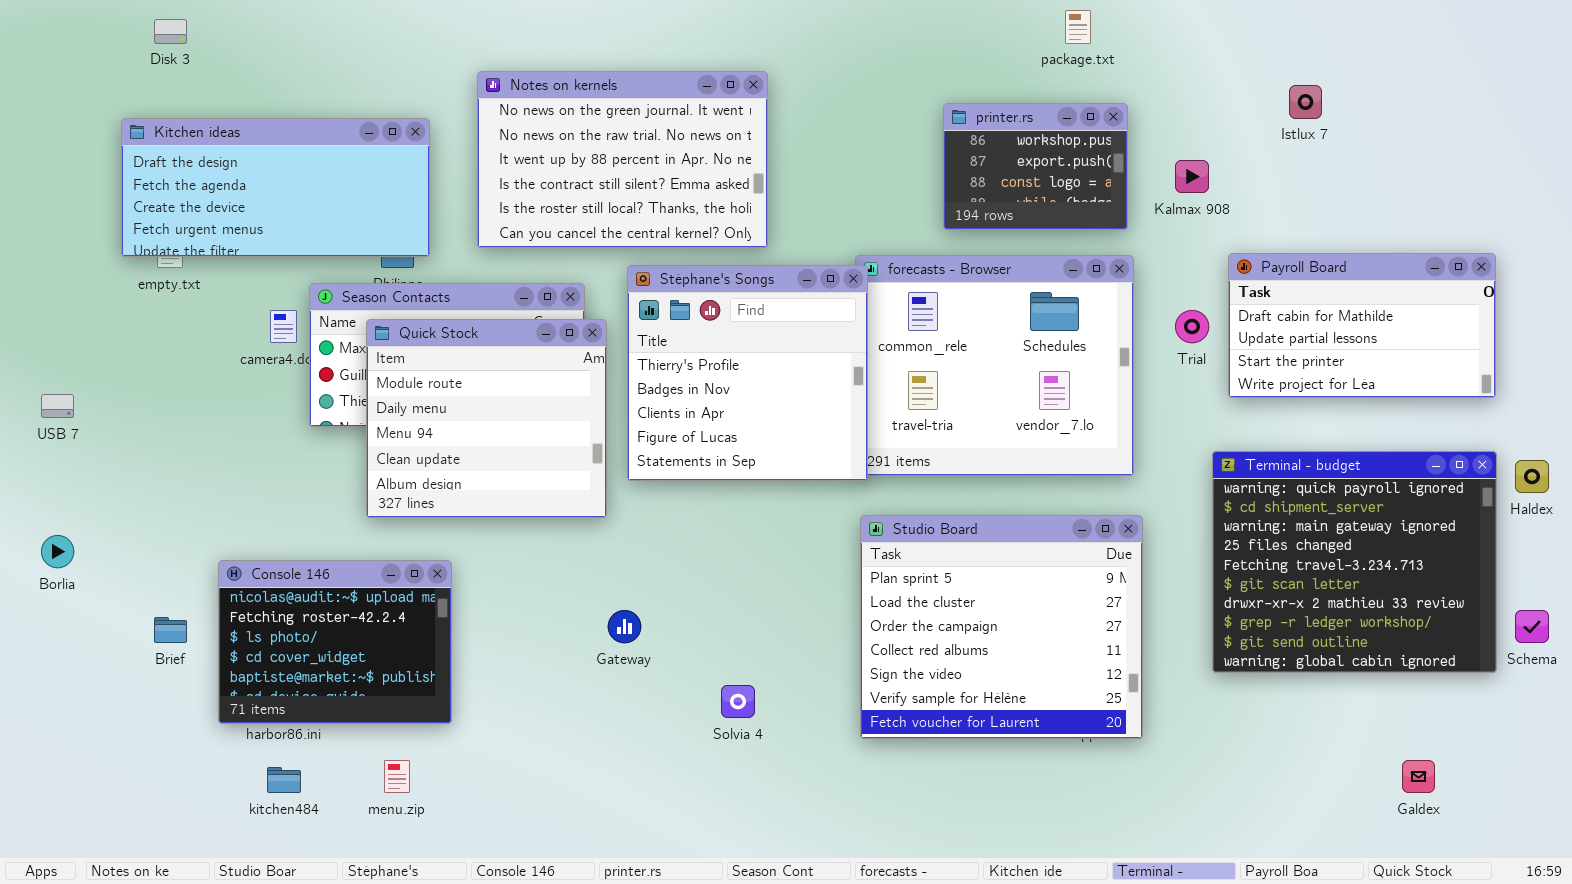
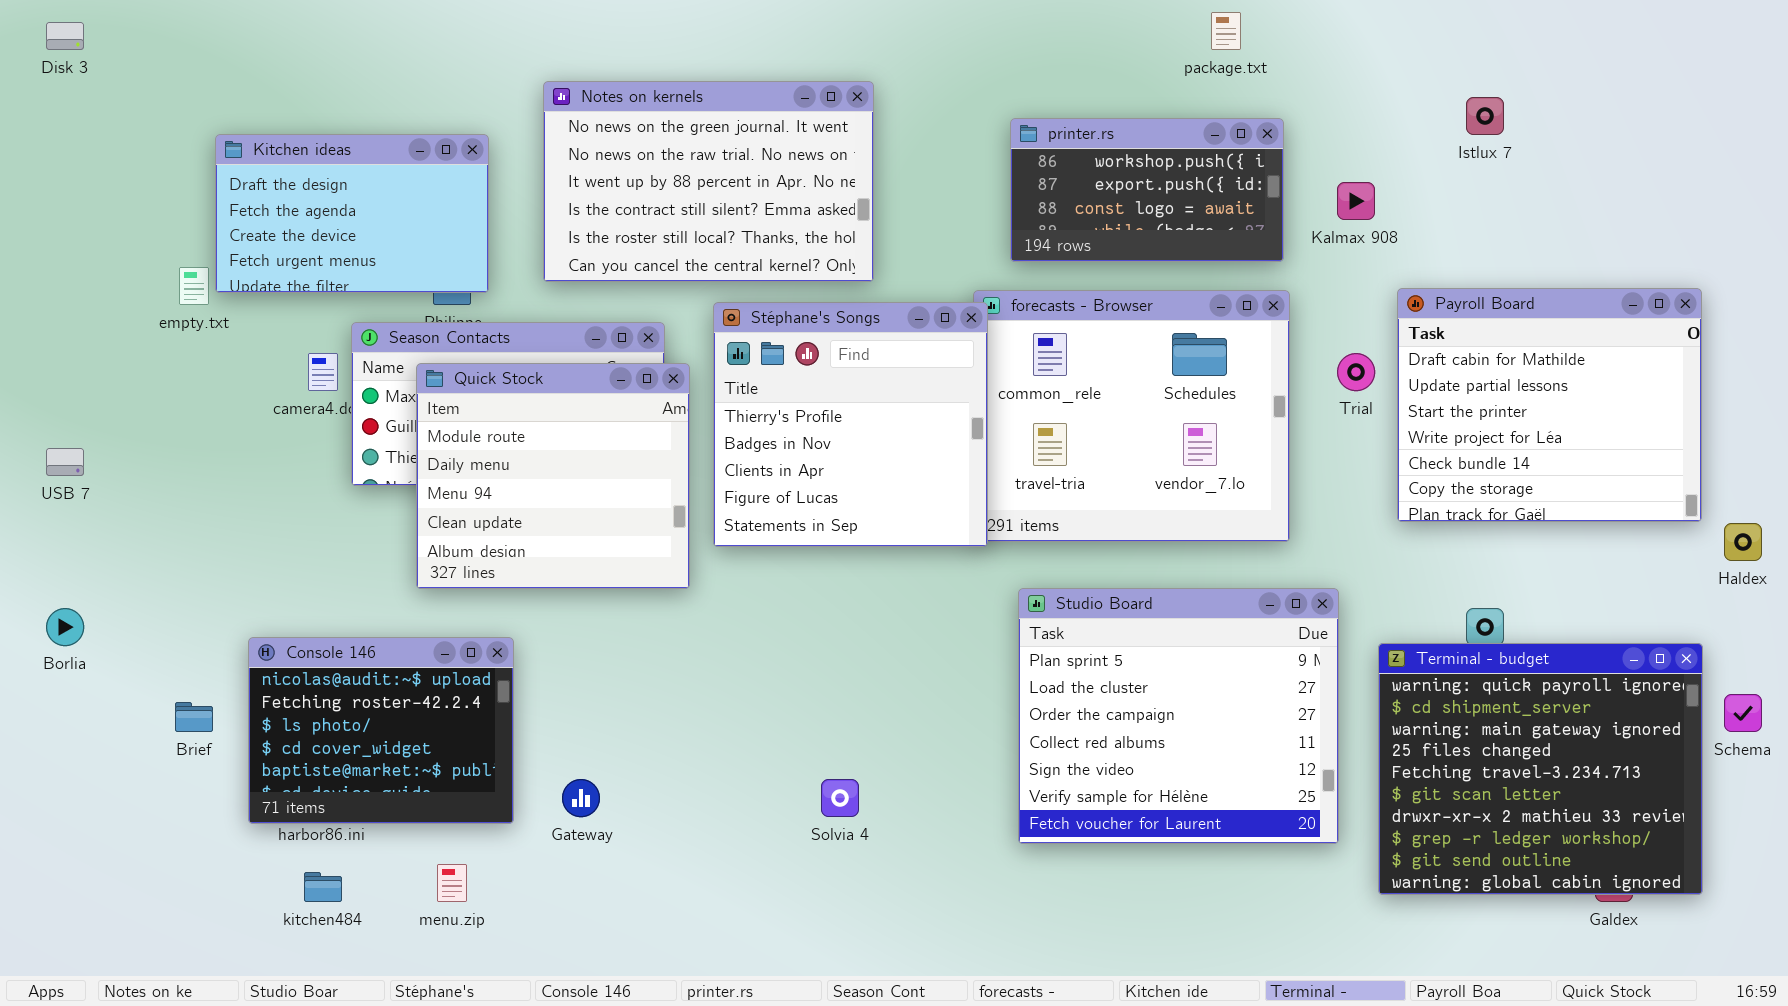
Disk 3: [154,19,187,44] -> [46,22,84,50], moved
printer.rs: [943,103,1128,230] -> [1010,118,1284,262], resized
Kitchen ideas: [121,118,430,257] -> [215,134,489,293], resized
Payroll Board: [1228,253,1496,398] -> [1397,288,1702,522], resized
Terminal - budget: [1212,451,1497,673] -> [1378,643,1703,895], moved
Studio Board: [860,515,1143,739] -> [1018,588,1339,844], moved
Gateway: [608,610,641,643] -> [562,779,600,817], moved

